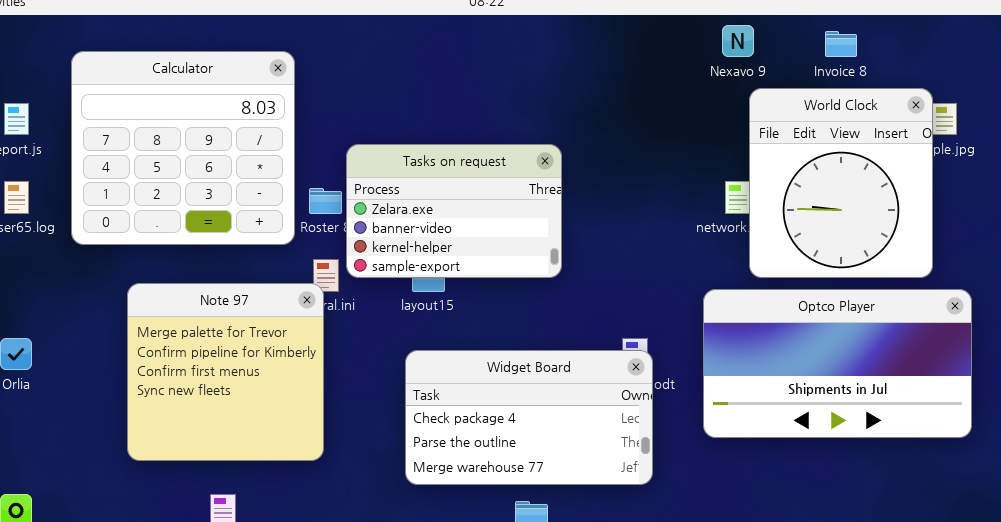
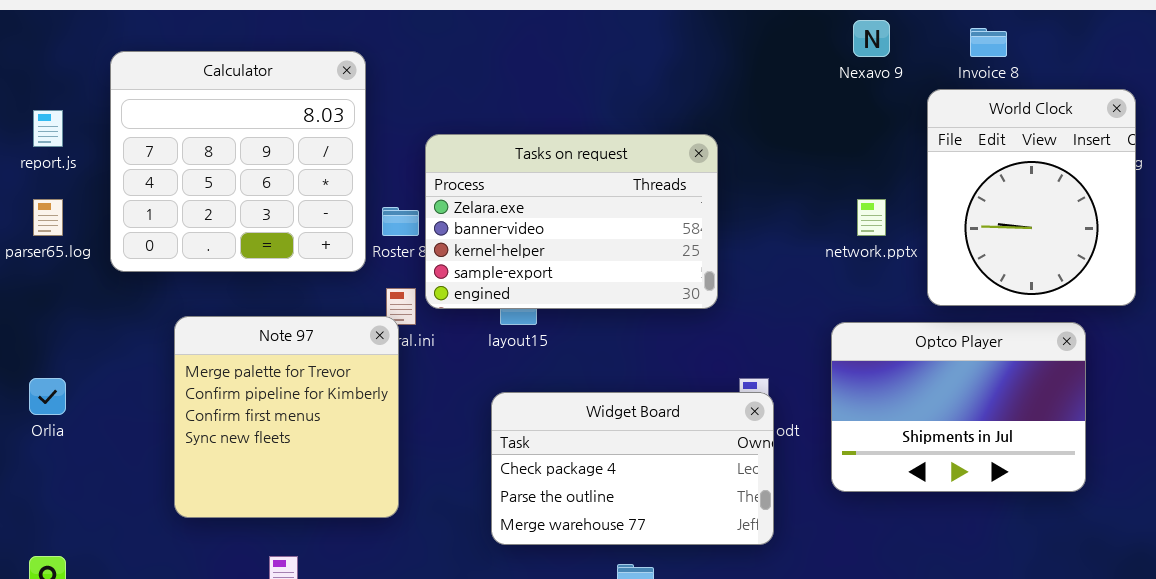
World Clock: [749,88,933,278] -> [927,89,1136,306], moved
Tasks on request: [346,144,562,278] -> [425,134,718,309], resized
Optco Player: [703,289,972,438] -> [831,322,1086,492], resized

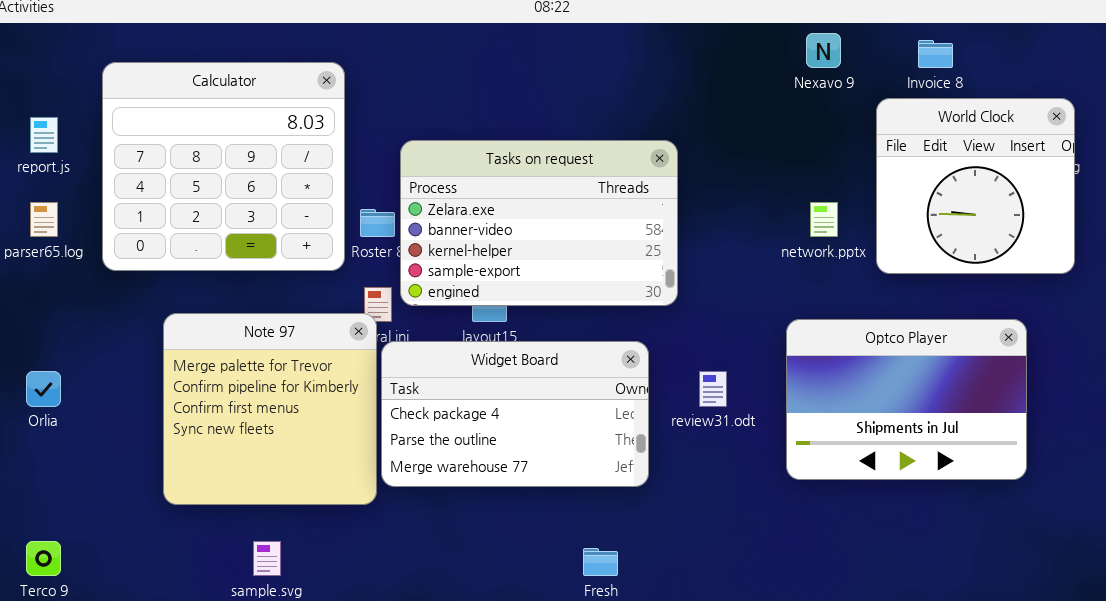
World Clock: [927,89,1136,306] -> [876,98,1075,274], resized
Widget Board: [491,392,774,545] -> [381,341,649,487], moved

